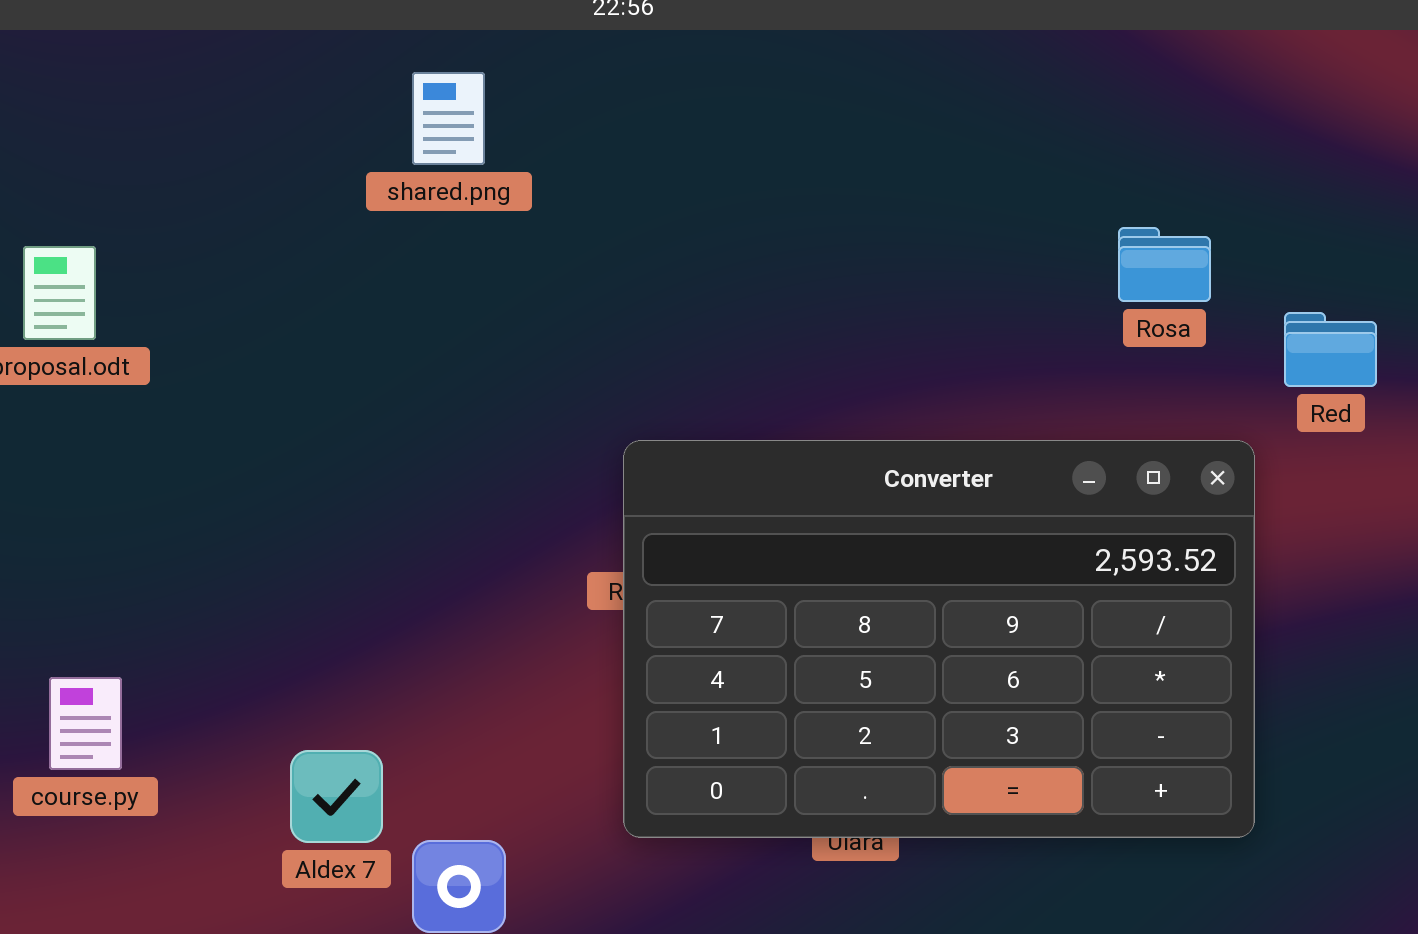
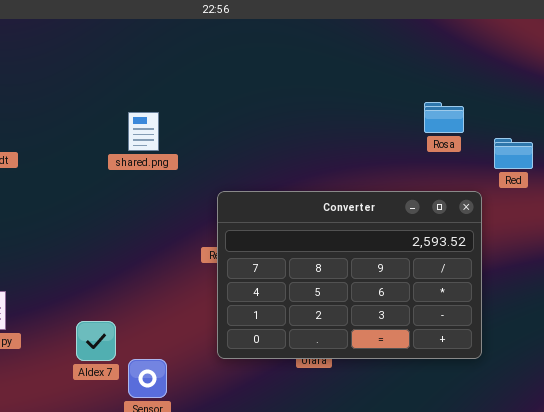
shared.png: [412,72,485,165] -> [128,112,159,151], moved

